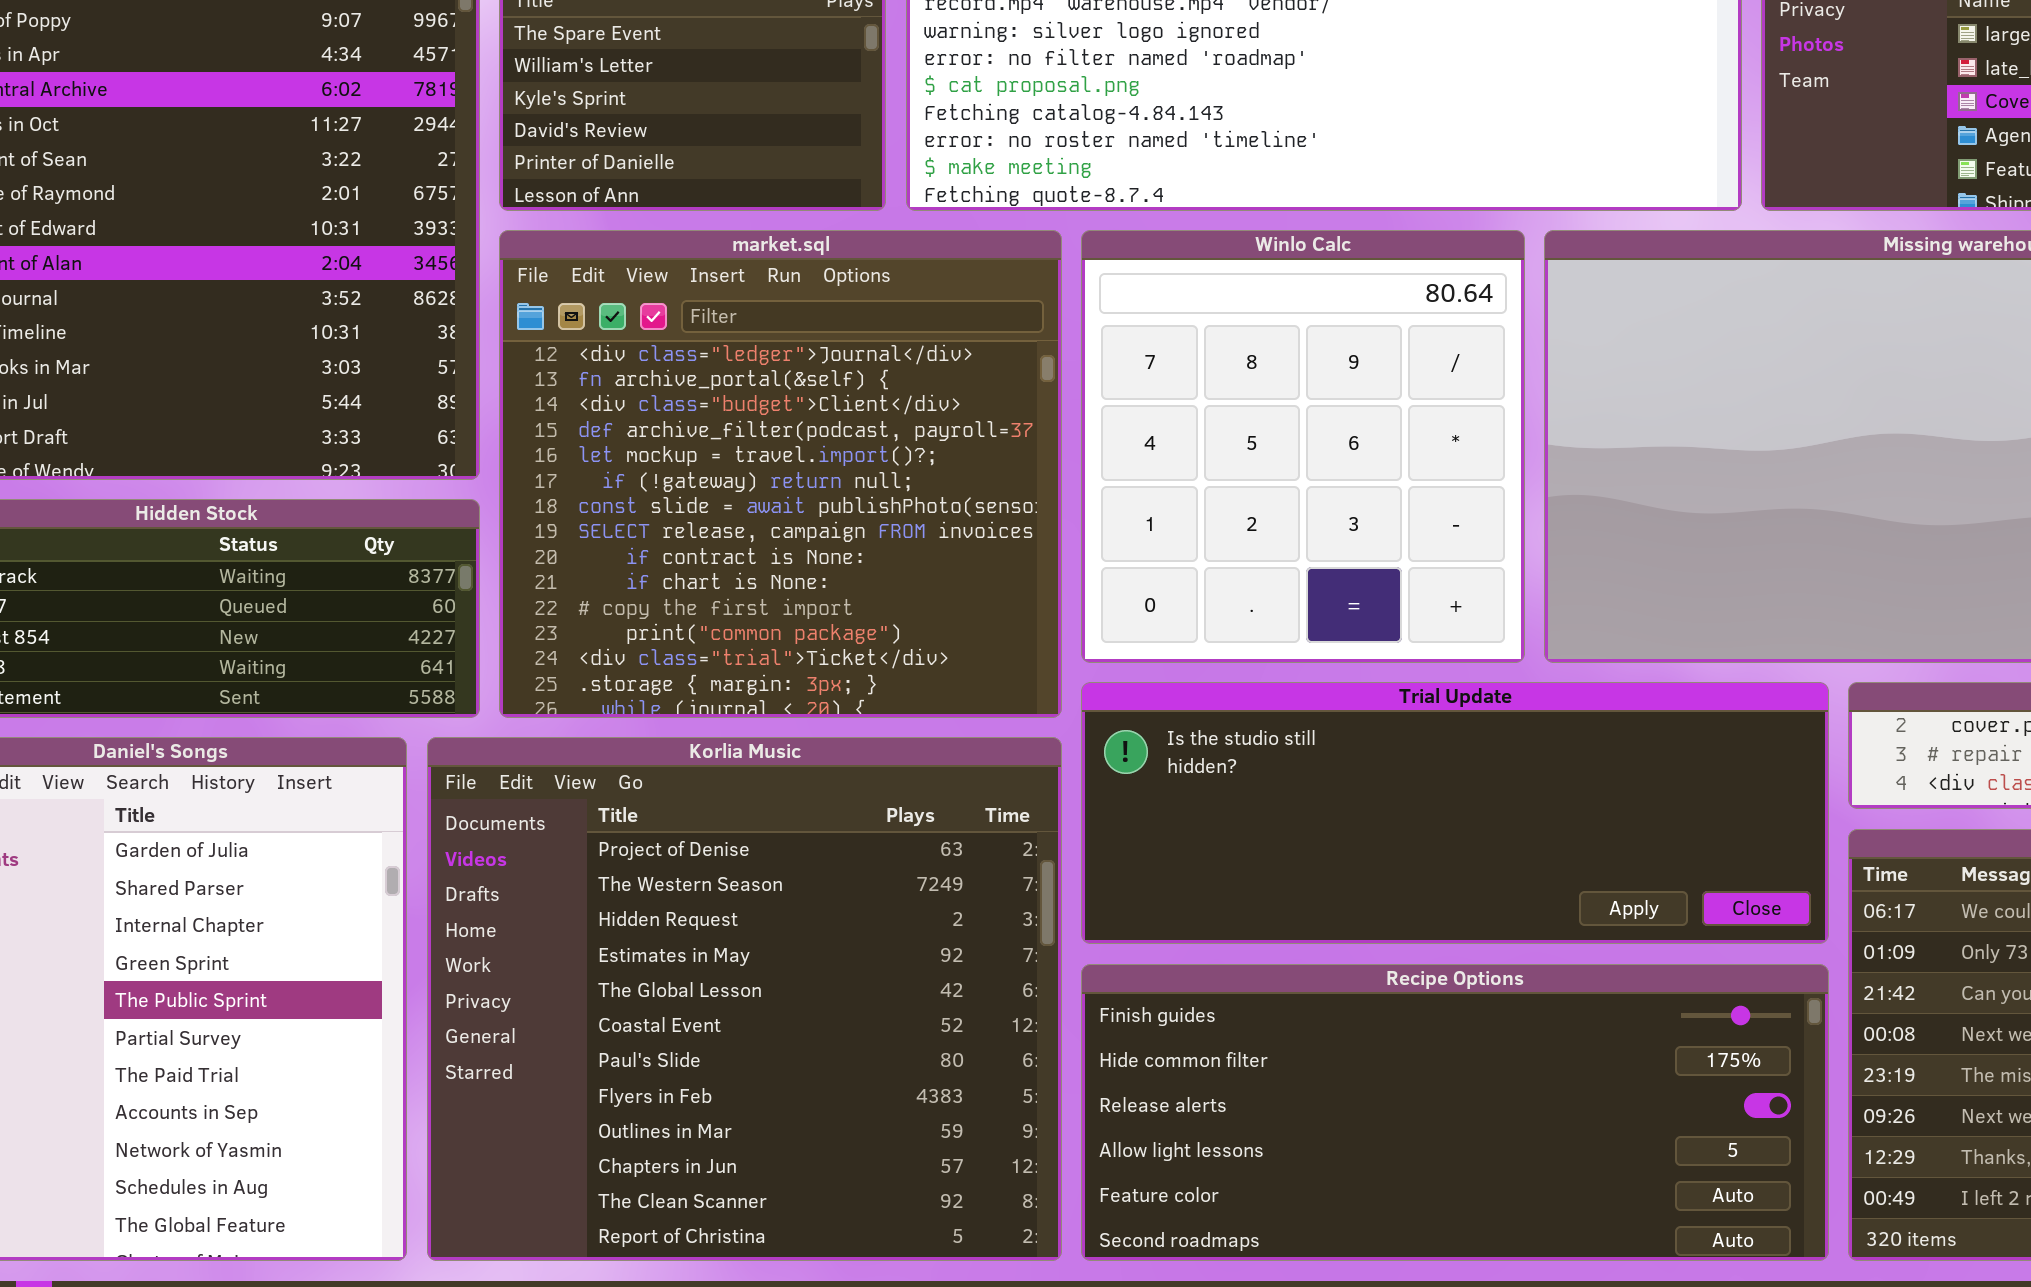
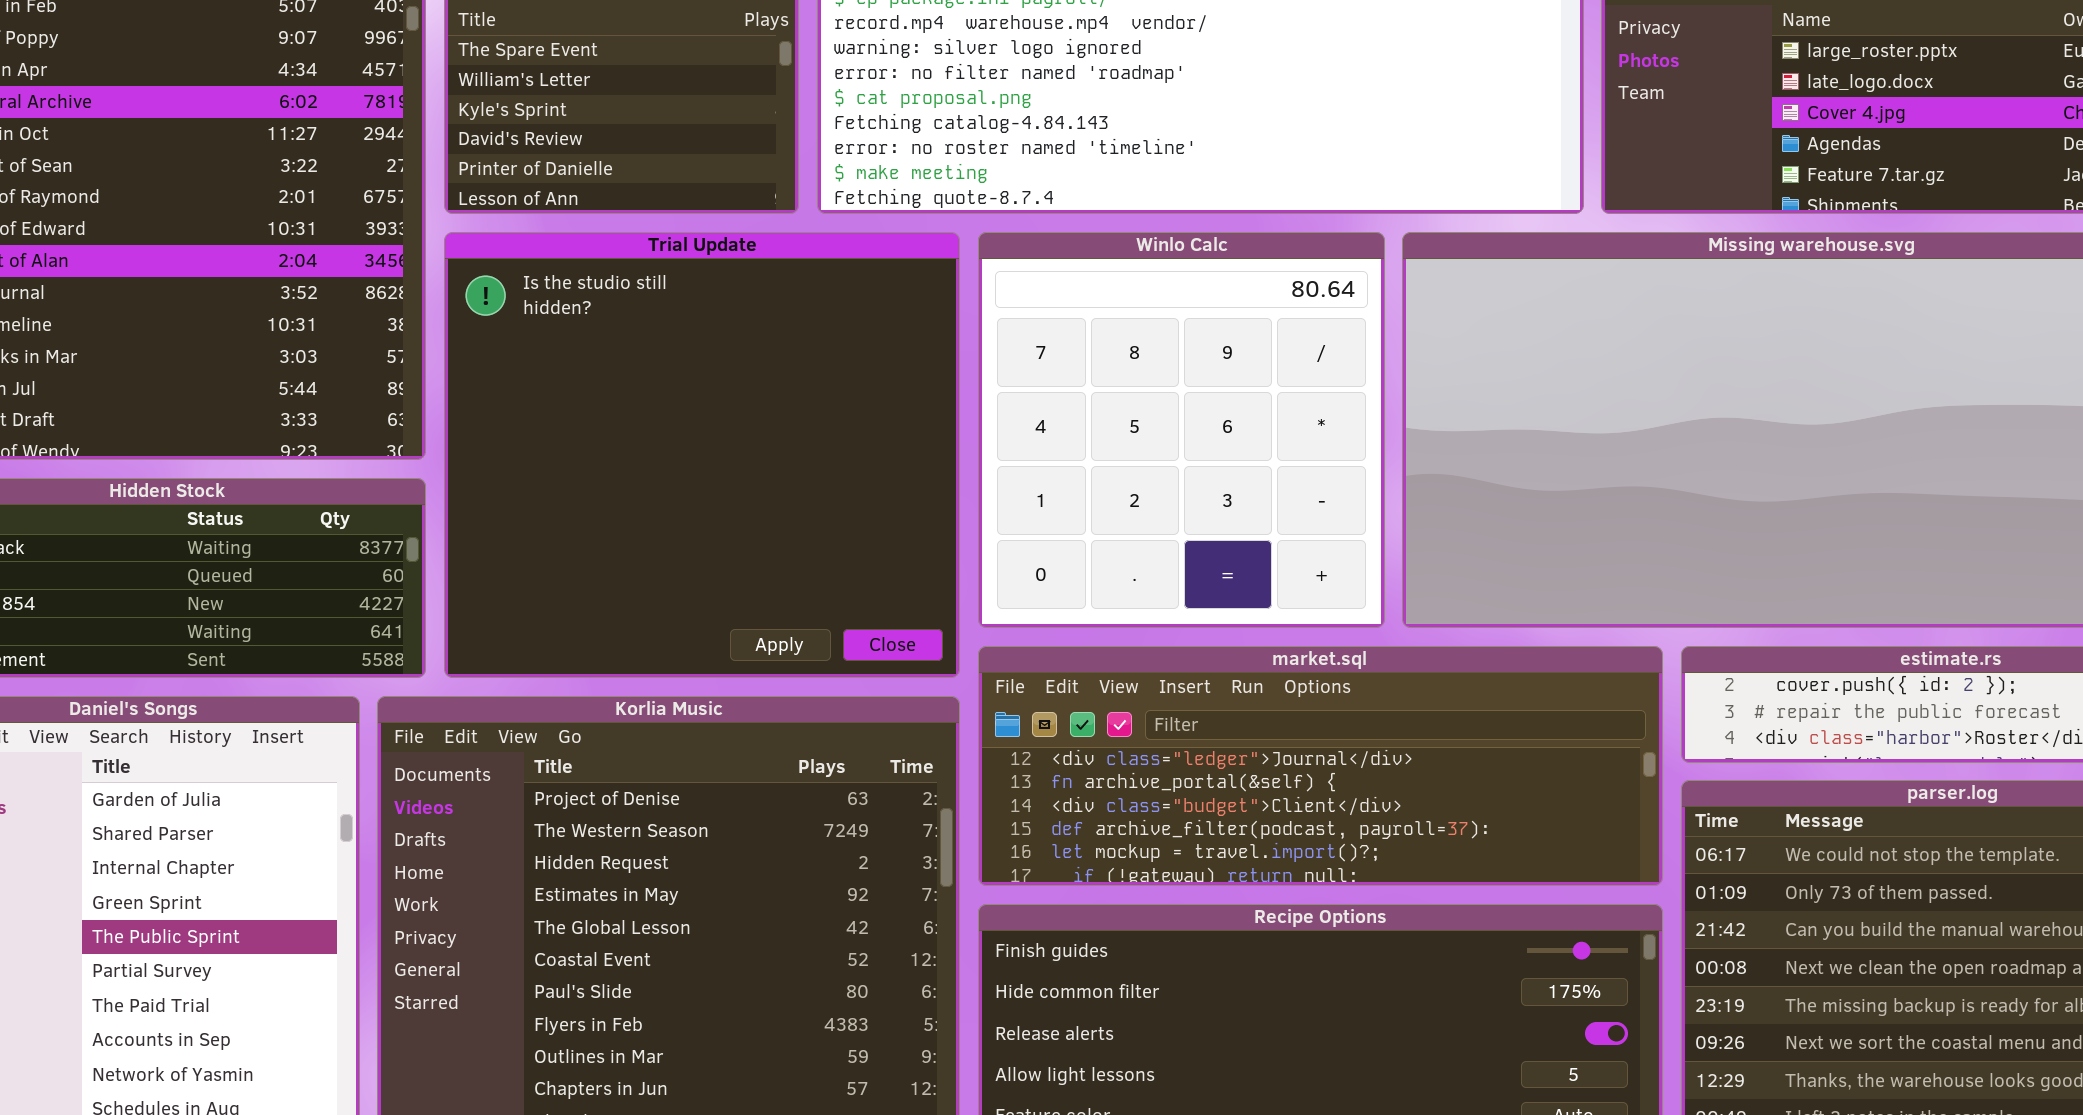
market.sql: [499,230,1062,718] -> [978,646,1663,886], moved, resized
Trial Update: [1081,682,1829,944] -> [444,232,960,678], moved, resized

